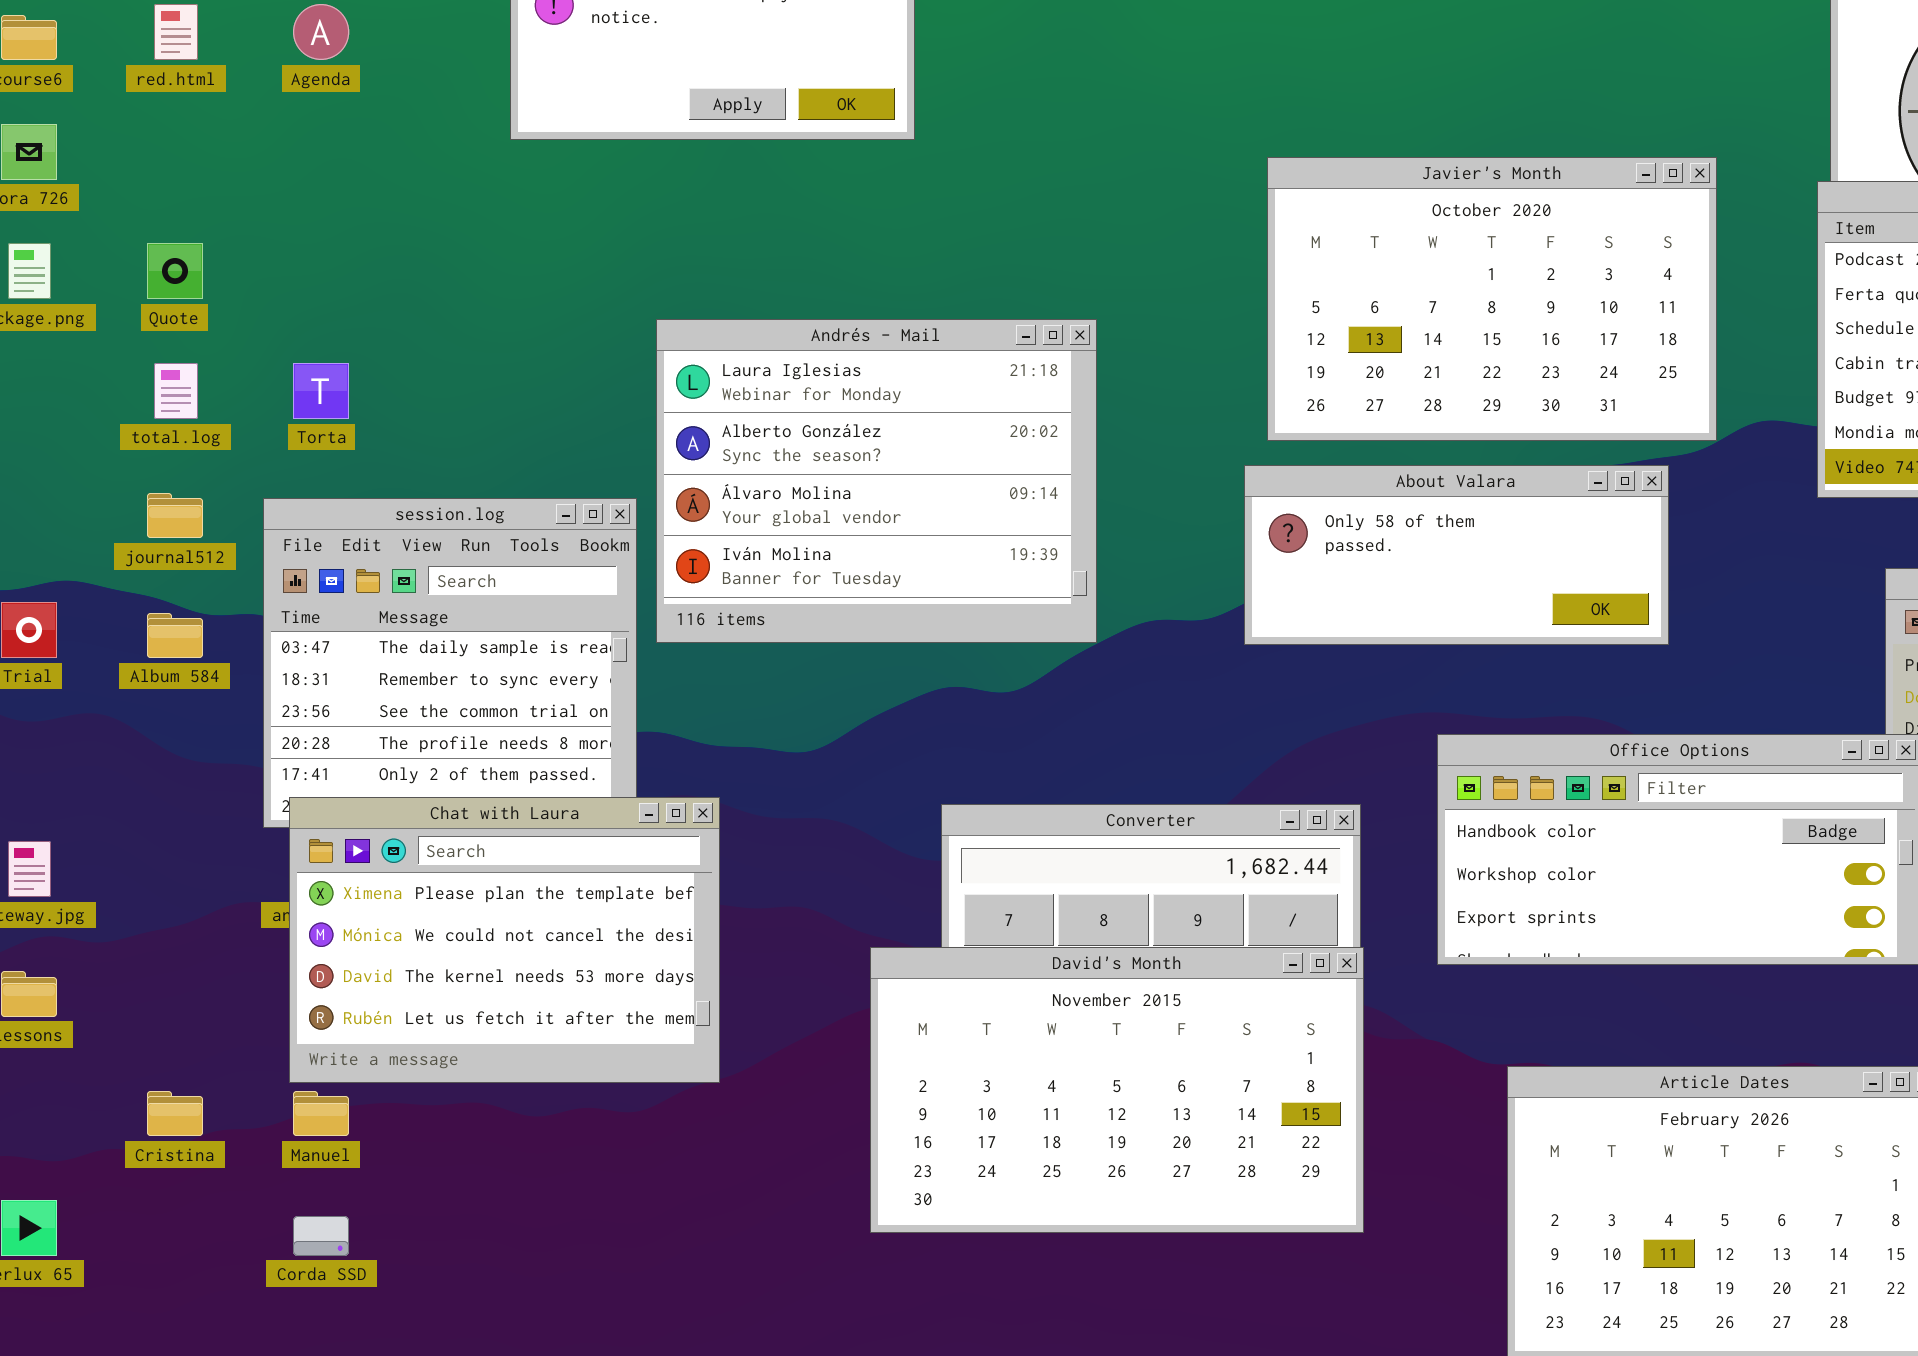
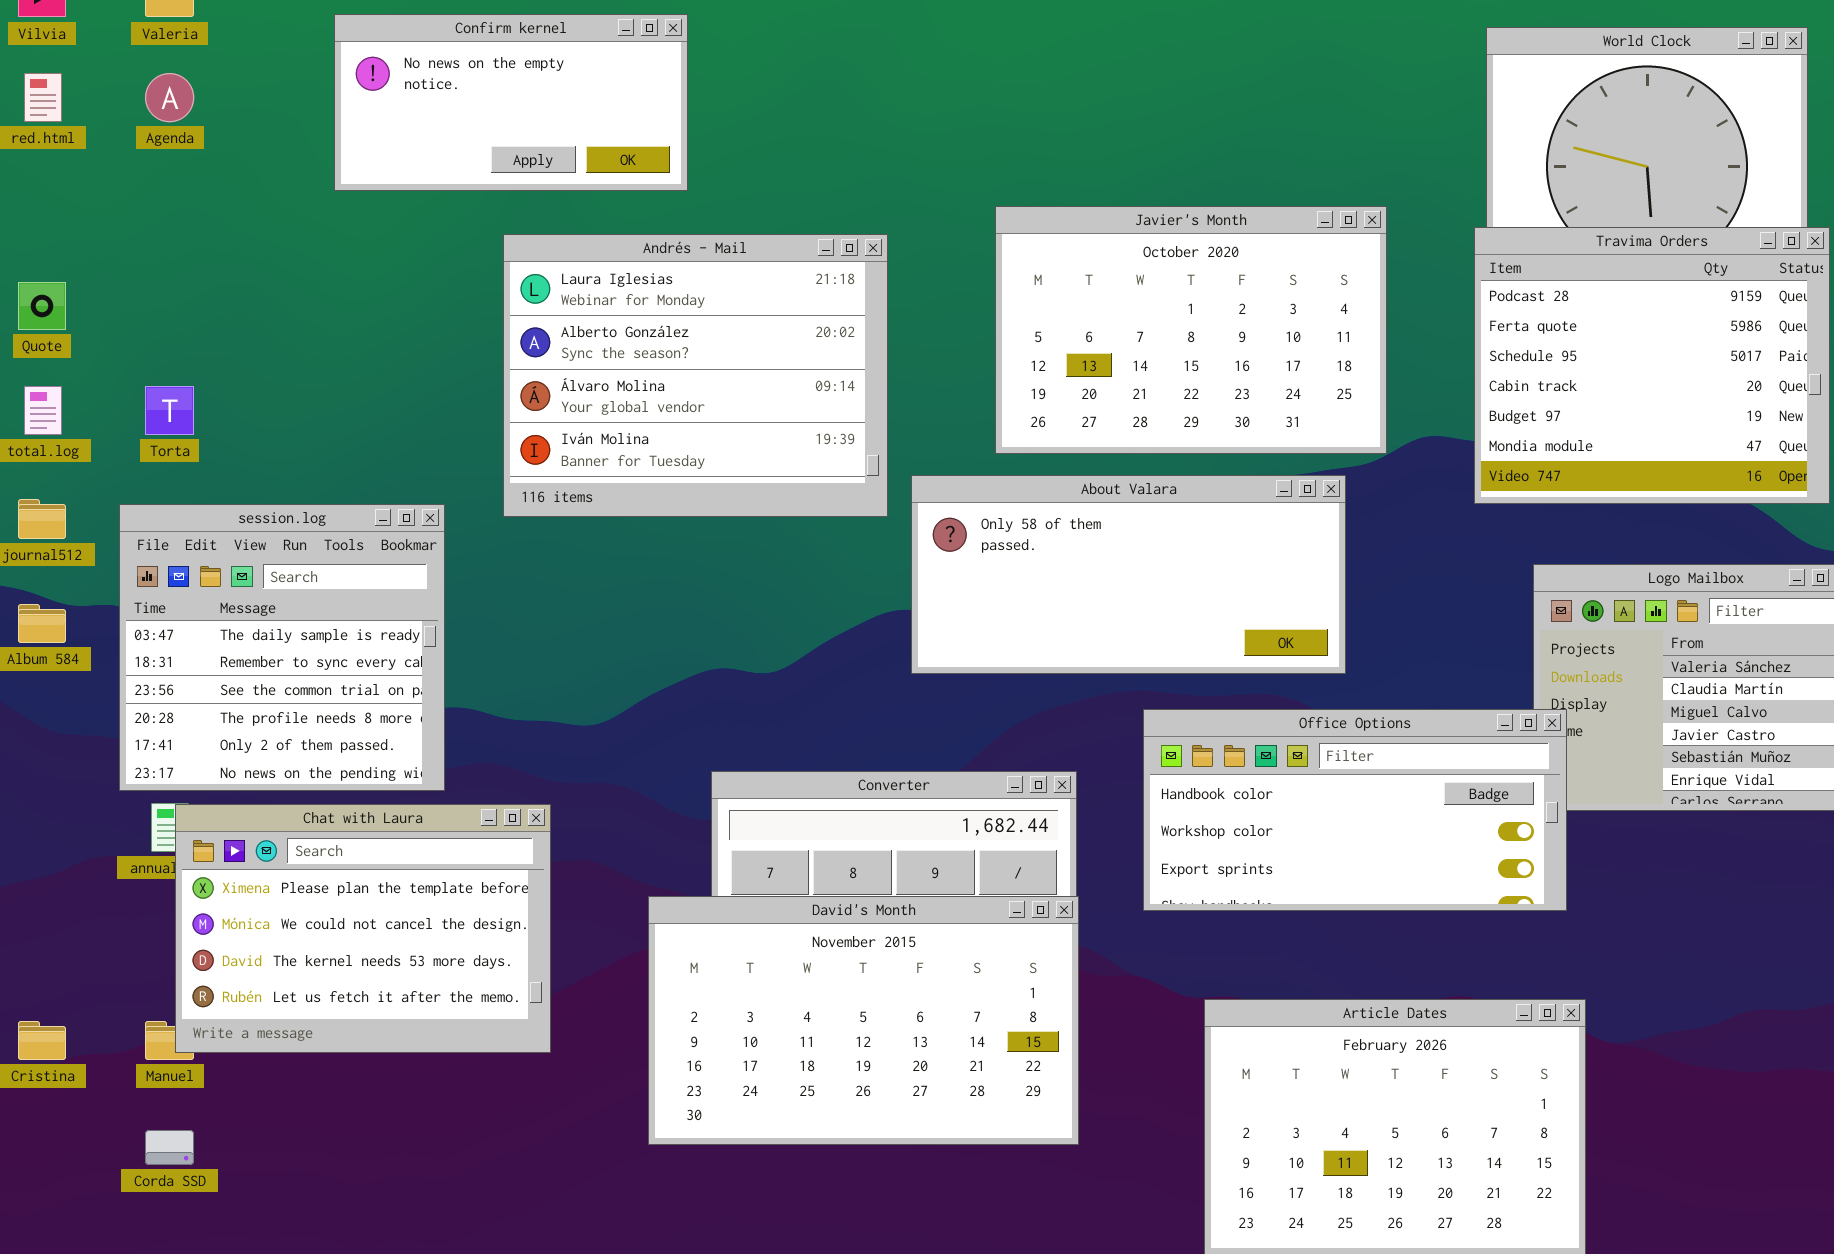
Andrés - Mail: [656,319,1097,643] -> [503,234,888,517], moved
About Valara: [1244,465,1669,645] -> [911,475,1346,674], resized
Chat with Laura: [289,797,720,1083] -> [175,804,551,1053], moved

